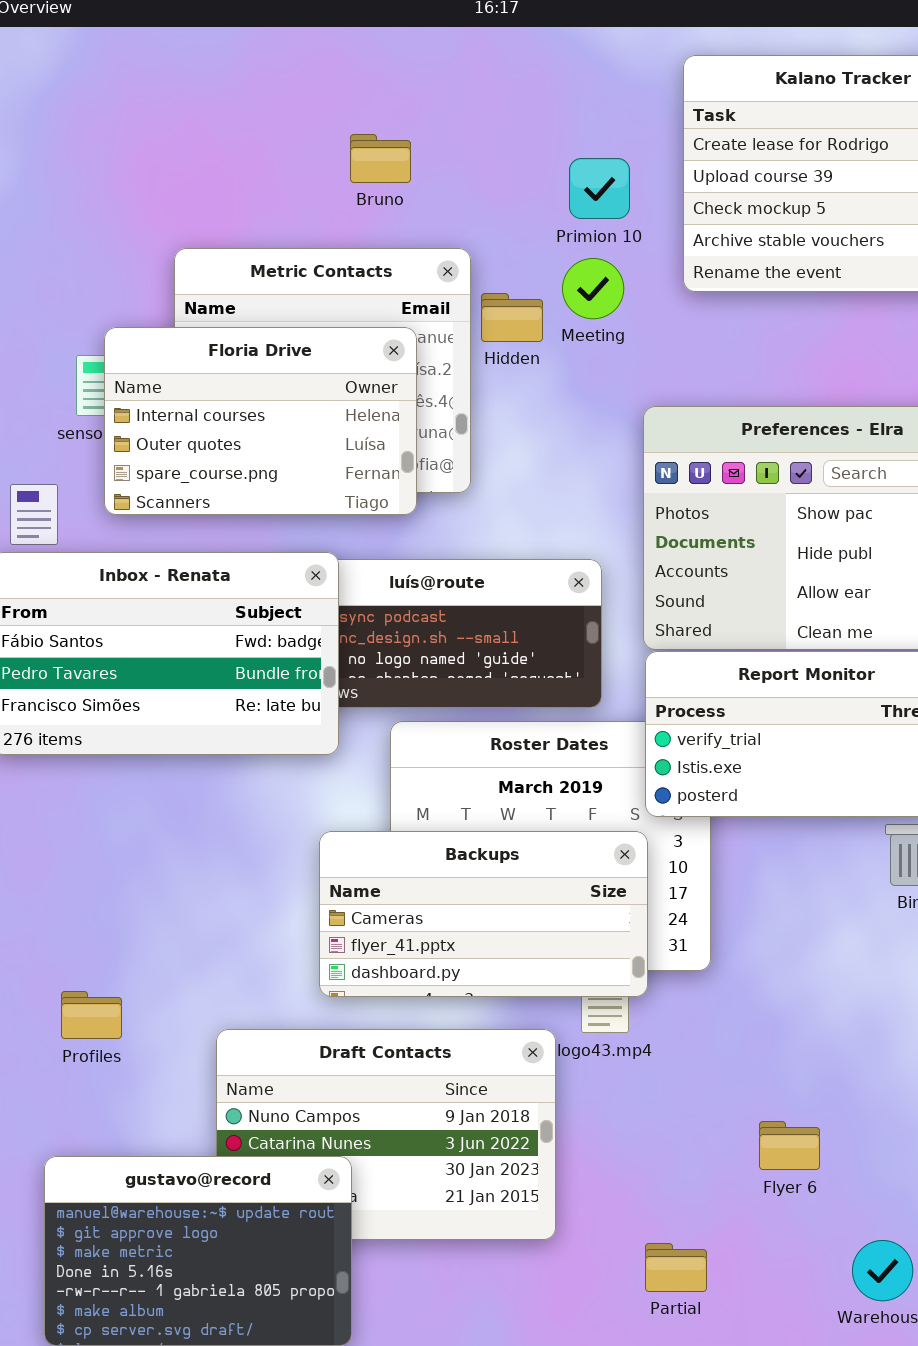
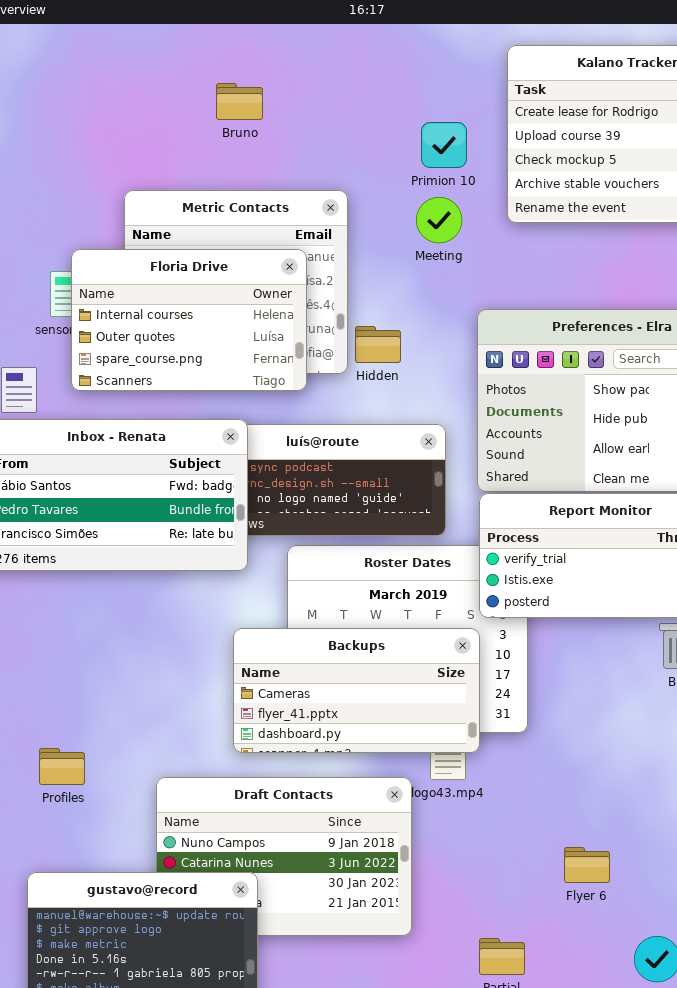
Bruno: [350,134,411,183] -> [216,83,263,120], moved
Hidden: [481,293,543,342] -> [355,326,401,363], moved

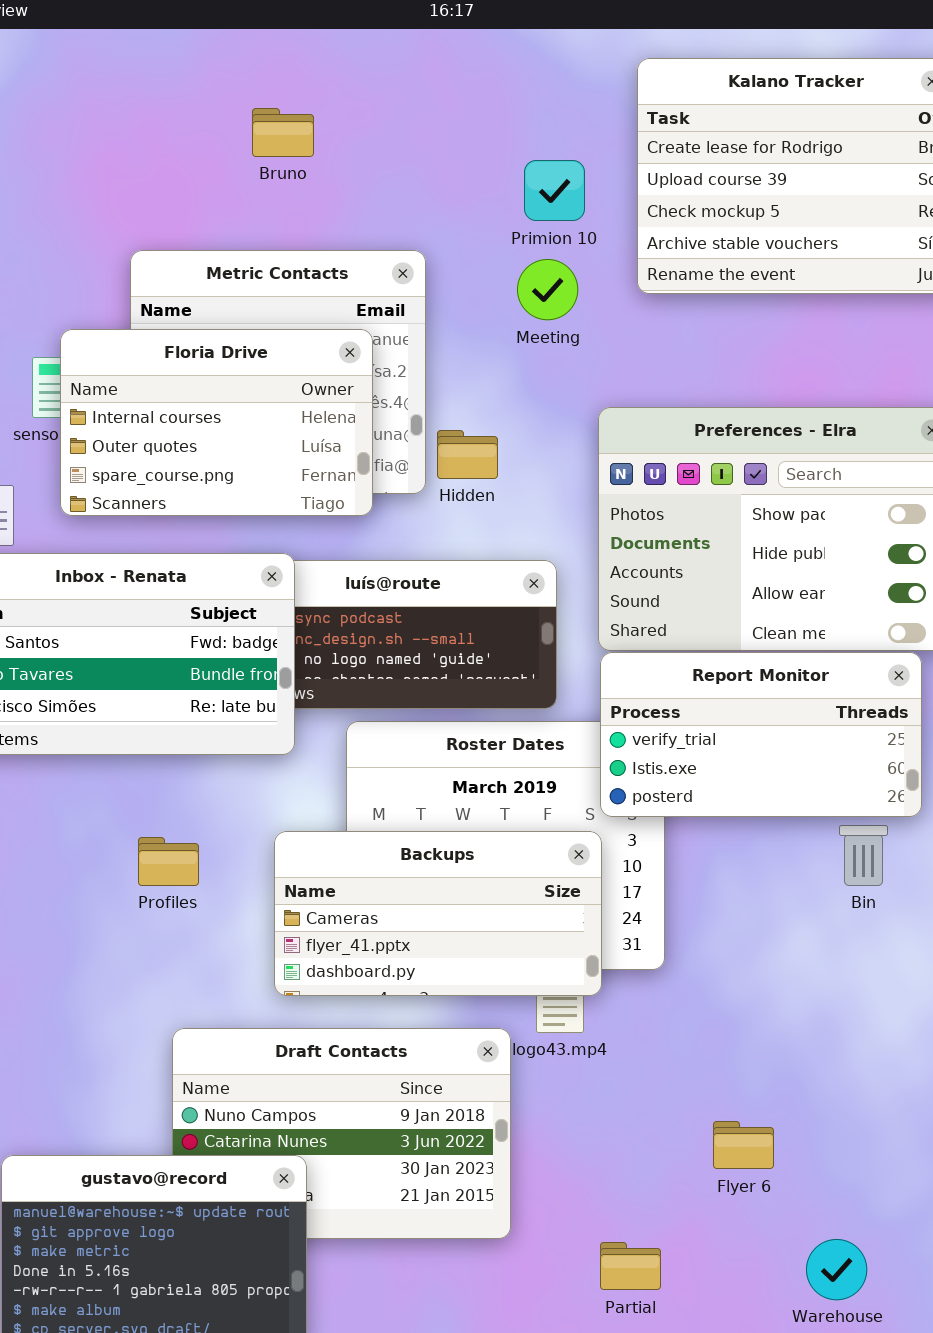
Profiles: [39,748,85,785] -> [138,837,199,886], moved

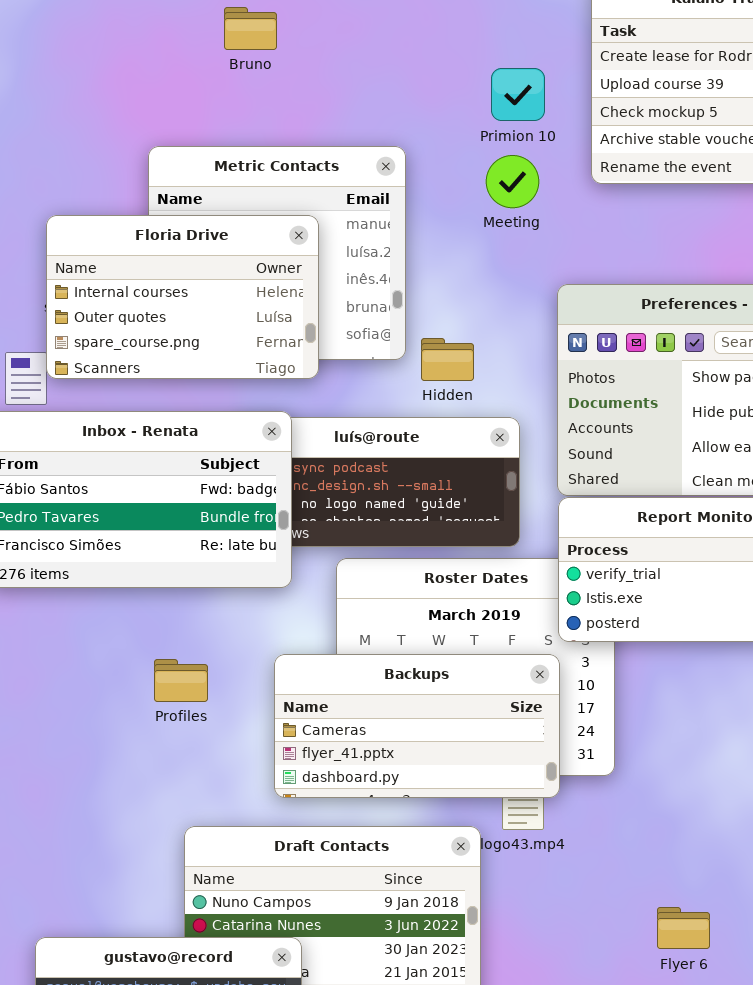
Bruno: [252,108,314,157] -> [224,7,277,50], moved
Floria Drive: [60,329,373,516] -> [46,215,319,379], moved
Hidden: [437,430,498,479] -> [421,338,474,381], moved

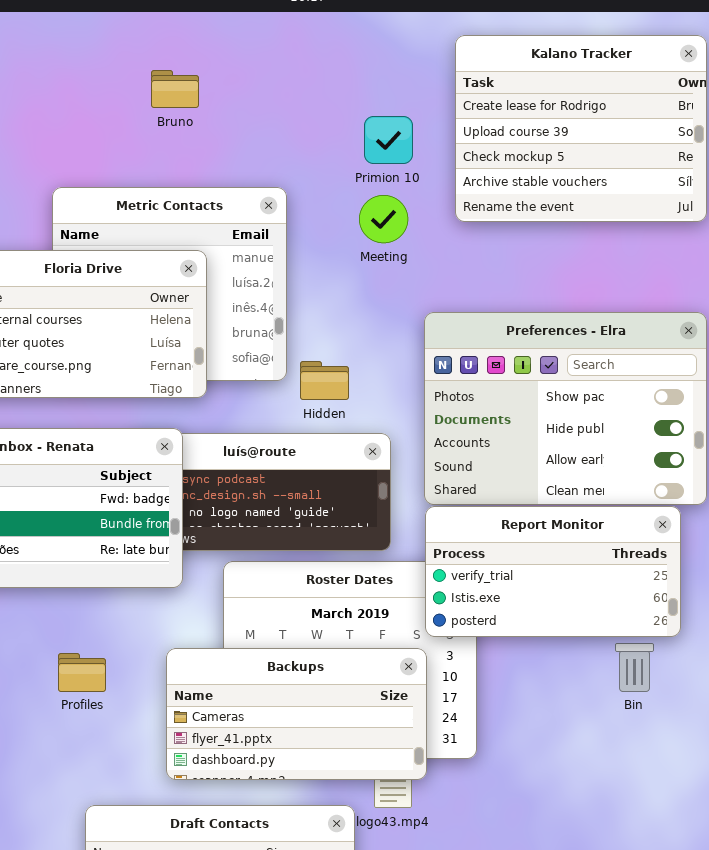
Bruno: [224,7,277,50] -> [151,70,199,108], moved

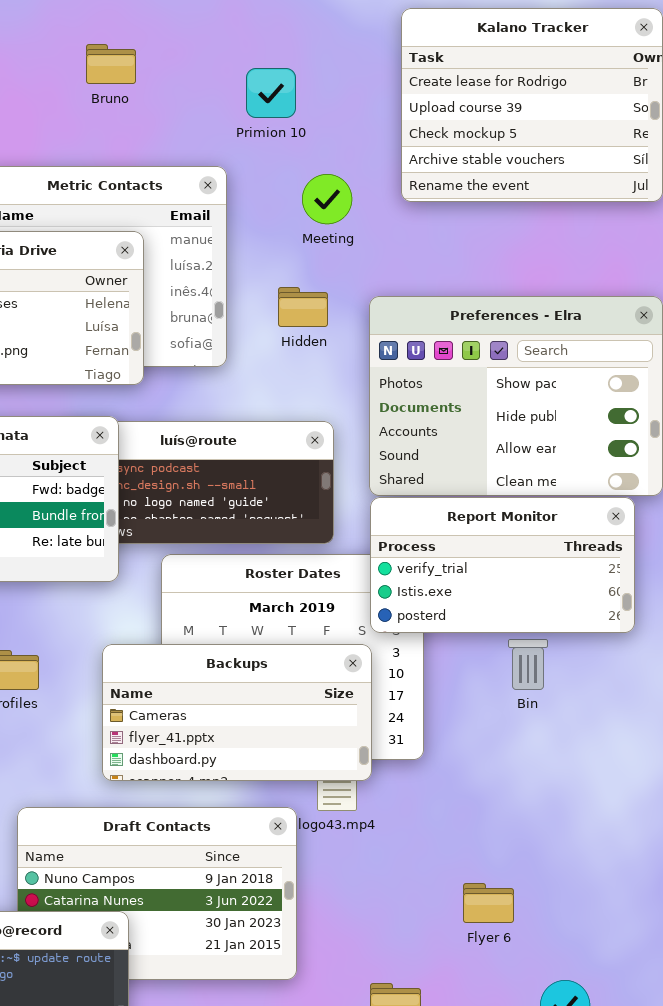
Primion 10: [364,116,413,164] -> [246,68,296,118], moved
Hidden: [300,361,349,400] -> [278,287,328,327], moved
Bin: [615,643,654,692] -> [508,639,548,690], moved

